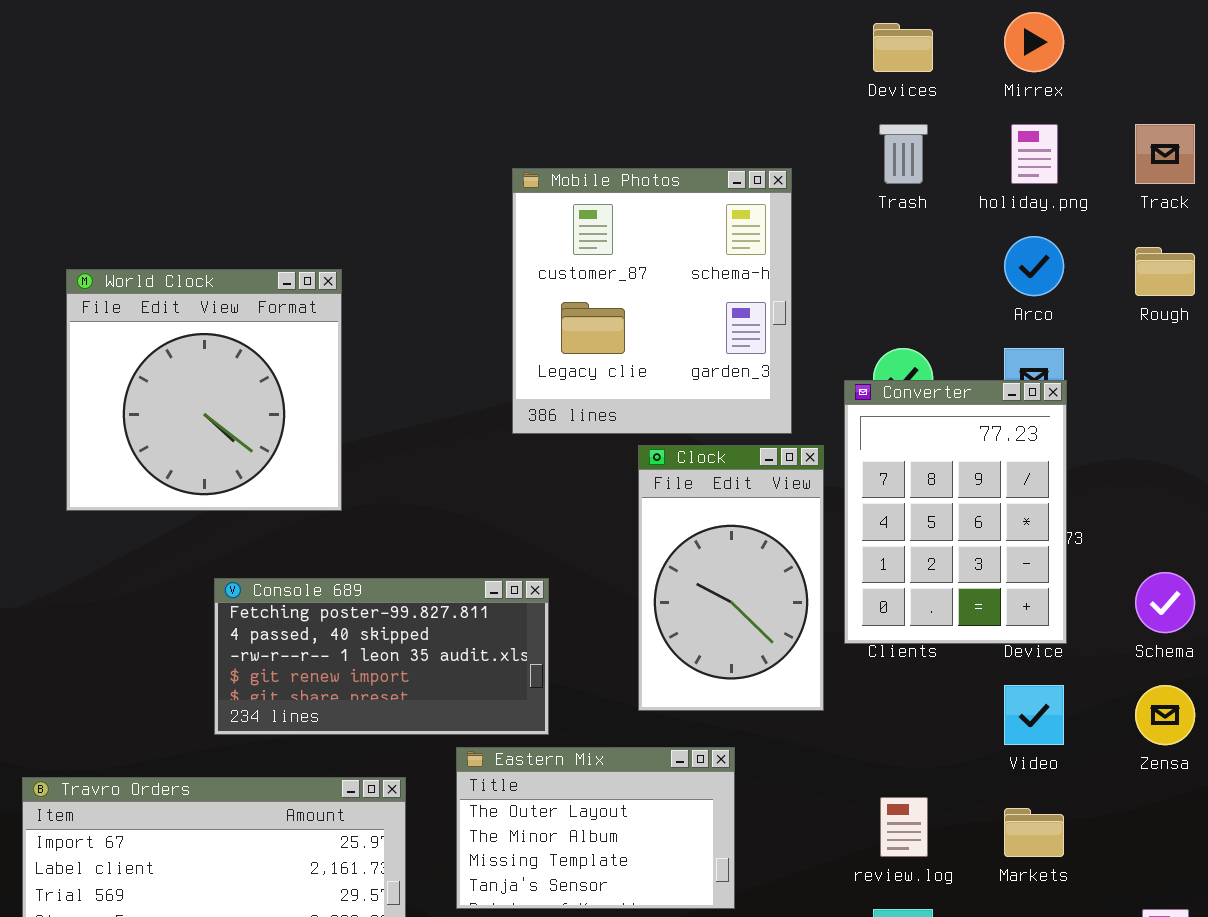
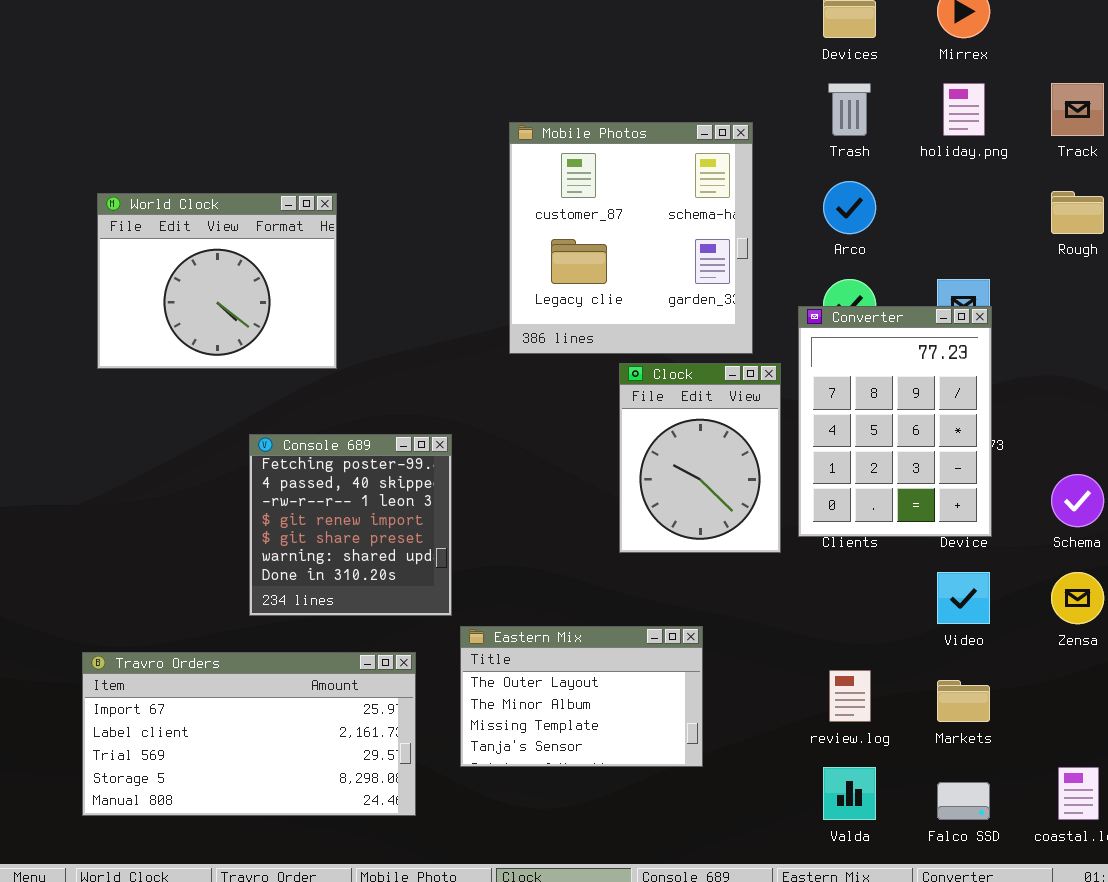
Arco: [1004,236,1064,296] -> [823,181,876,234], moved
World Clock: [66,269,342,511] -> [97,193,337,369], moved, resized
Clock: [638,445,824,711] -> [619,363,781,553], resized
Console 689: [214,578,549,735] -> [249,434,452,616], resized

